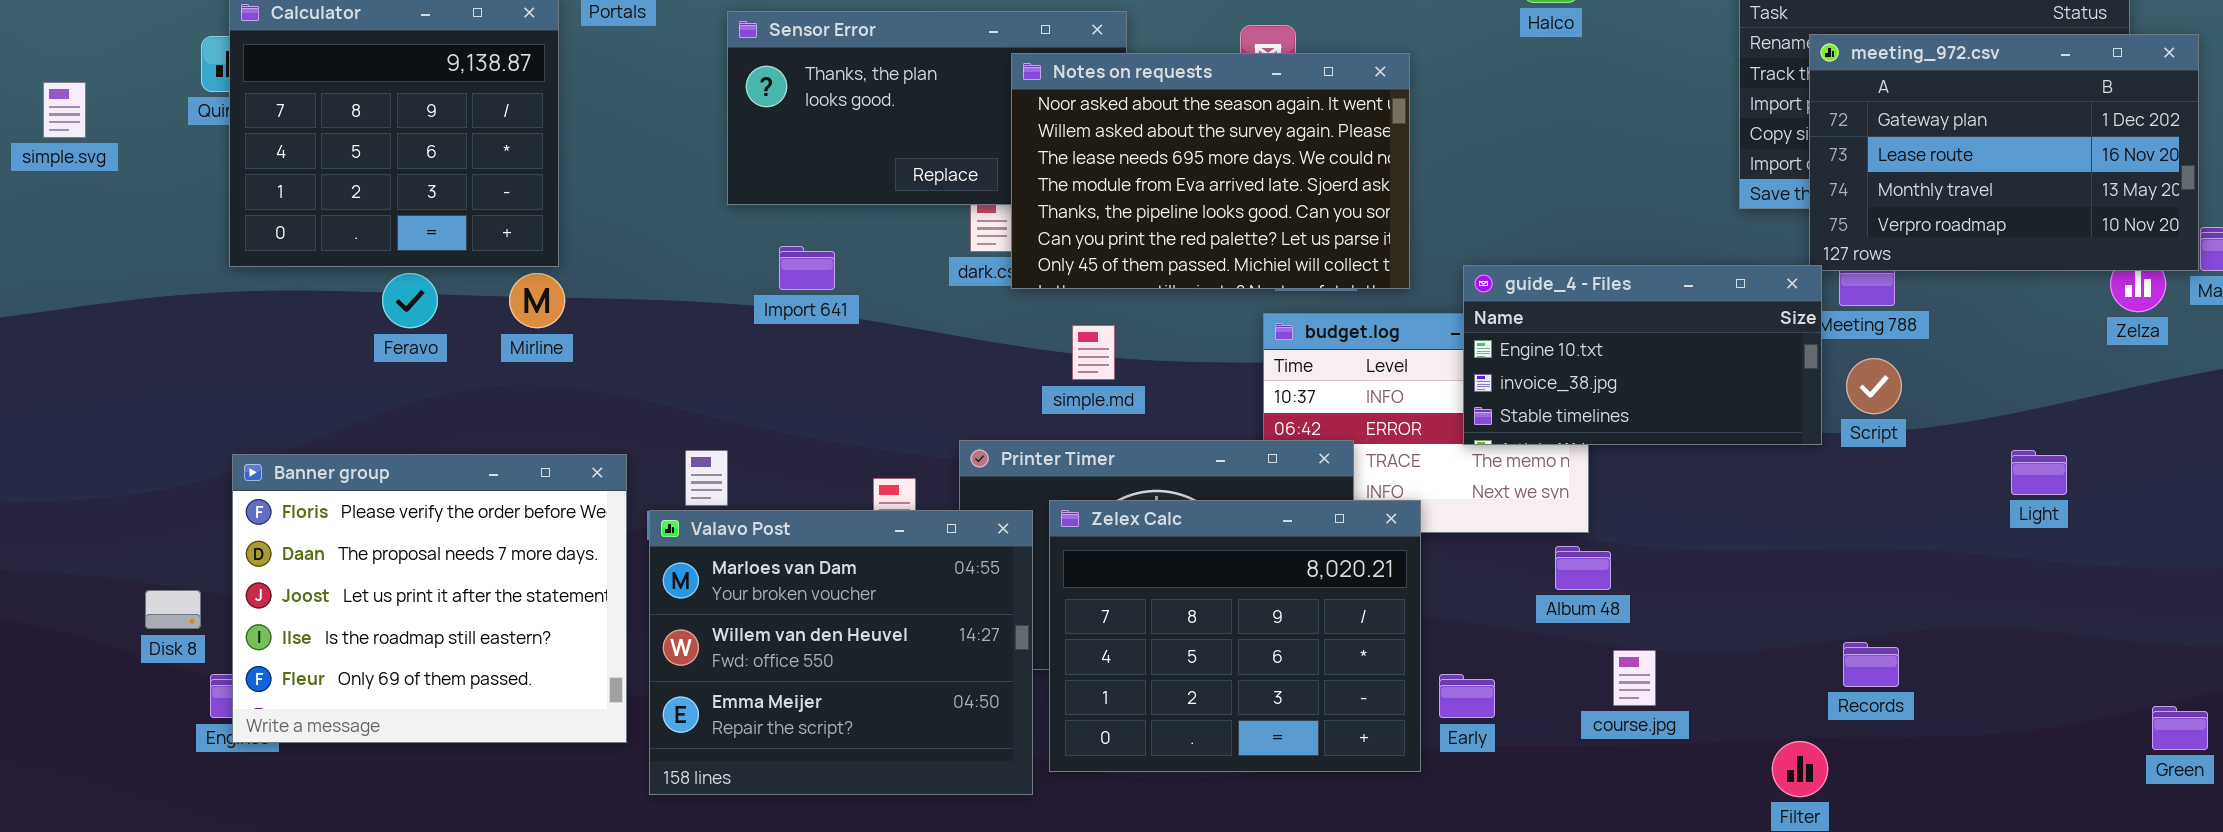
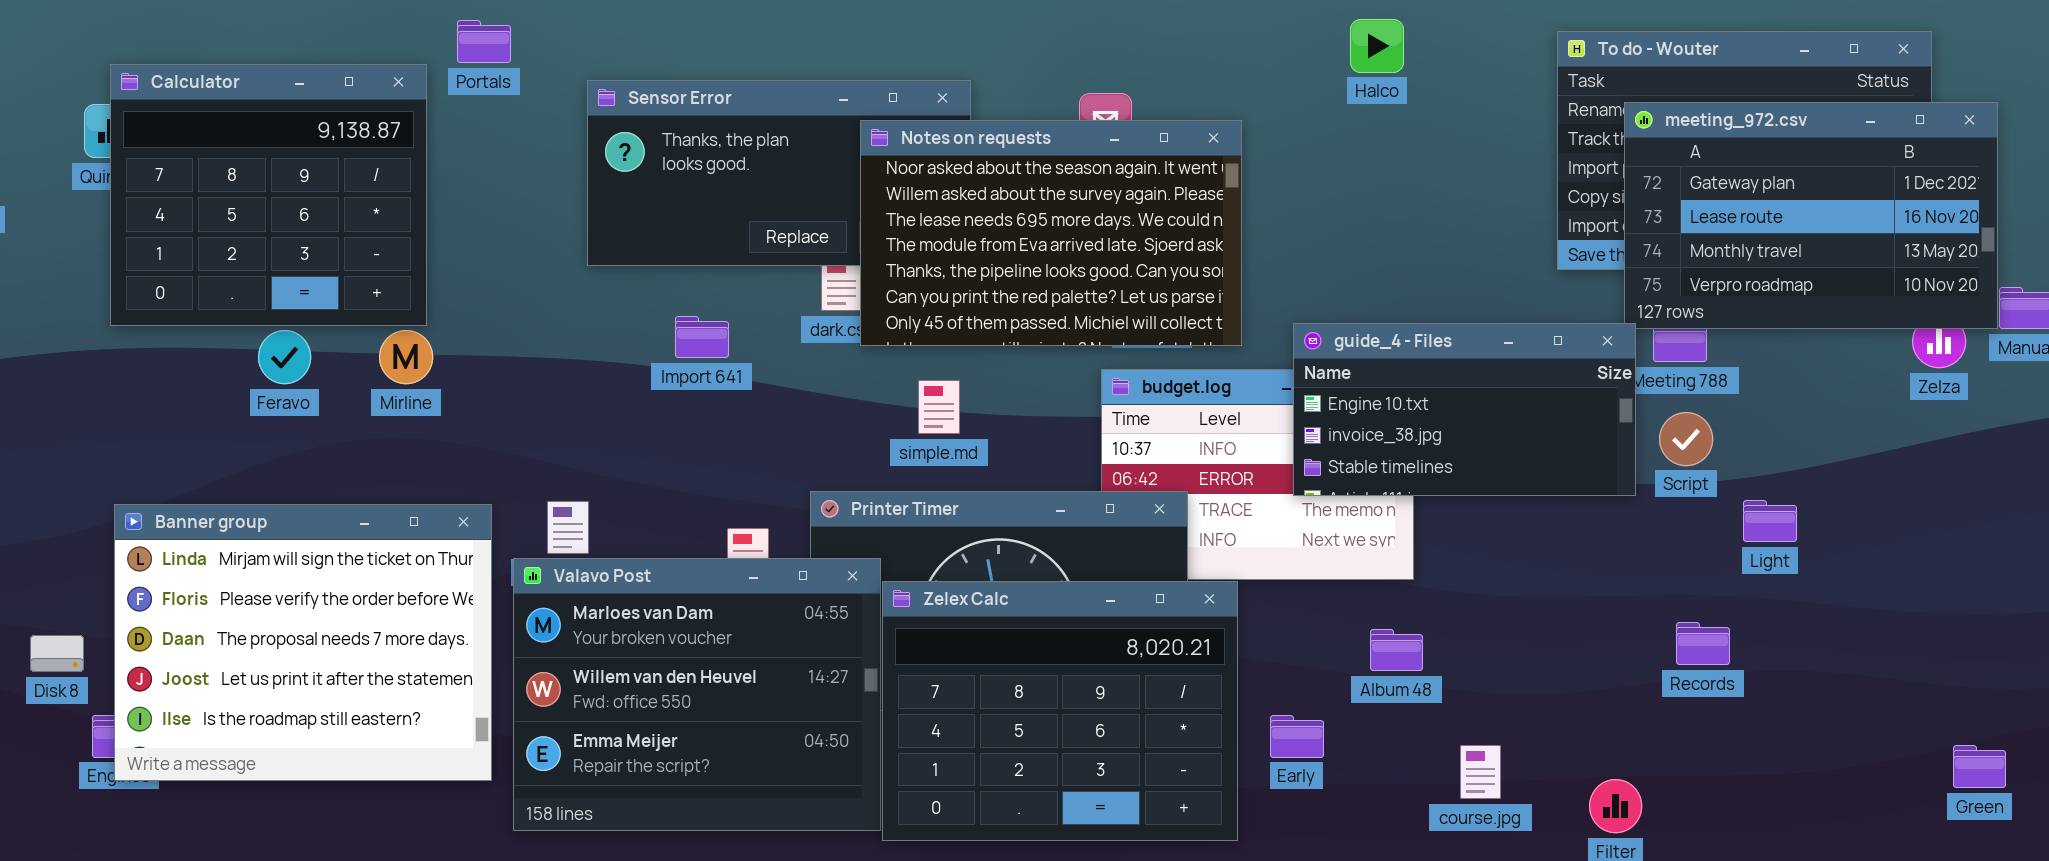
Import 641: [779,246,835,290] -> [675,316,729,358], moved
Light: [2011,450,2067,495] -> [1743,500,1797,542], moved
Banner group: [232,454,627,743] -> [114,504,492,781], scrolled up 1 row
Zelex Calc: [1049,500,1421,772] -> [882,581,1238,841], moved
Album 48: [1555,546,1611,590] -> [1370,629,1423,671], moved
Records: [1843,642,1899,687] -> [1676,622,1730,665], moved
course.jpg: [1613,650,1656,706] -> [1460,745,1501,799], moved

